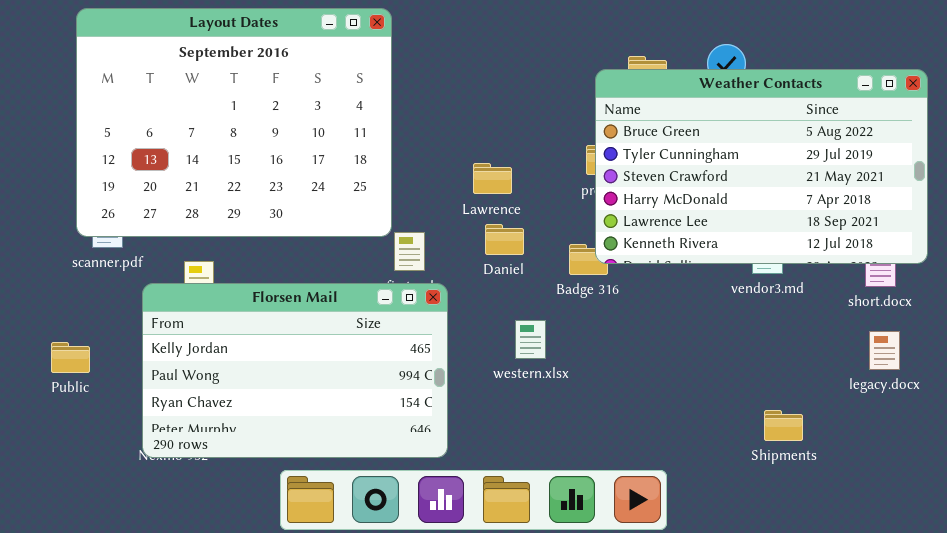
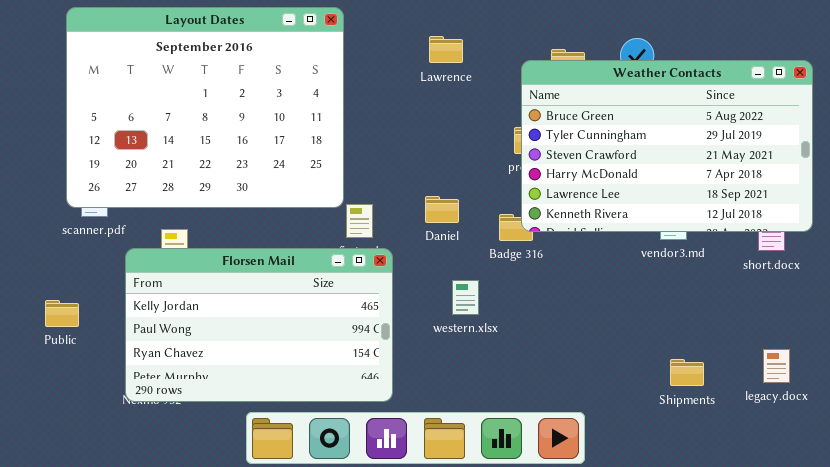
Lawrence: [473,163,512,194] -> [429,36,463,63], moved
legacy.docx: [869,331,900,370] -> [763,349,790,383], moved

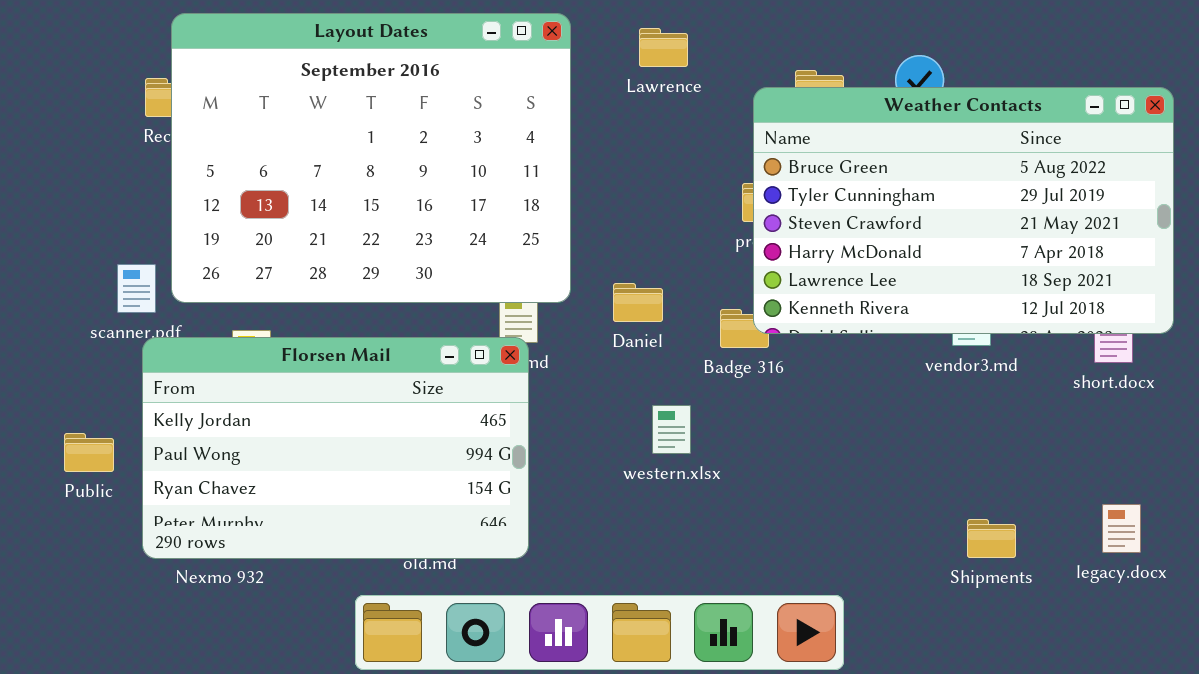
Layout Dates: [66,7,344,208] -> [171,13,571,303], moved
Lawrence: [429,36,463,63] -> [639,28,688,67], moved
Florsen Mail: [125,248,393,402] -> [142,337,529,559], moved

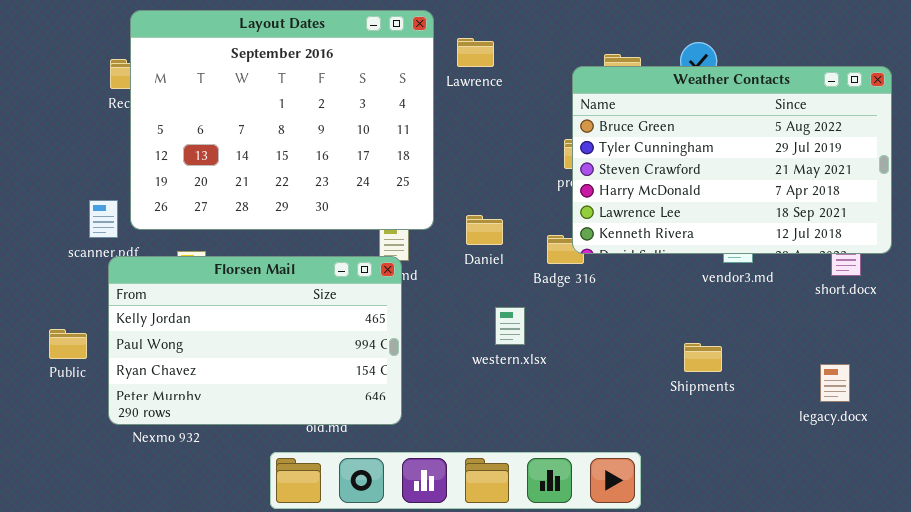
Lawrence: [639,28,688,67] -> [457,38,494,67], moved
legacy.docx: [1102,504,1141,553] -> [820,364,850,402], moved
Shipments: [967,519,1016,558] -> [684,343,722,372], moved

